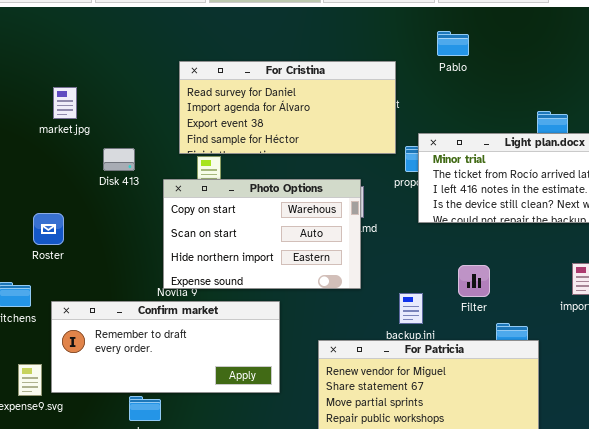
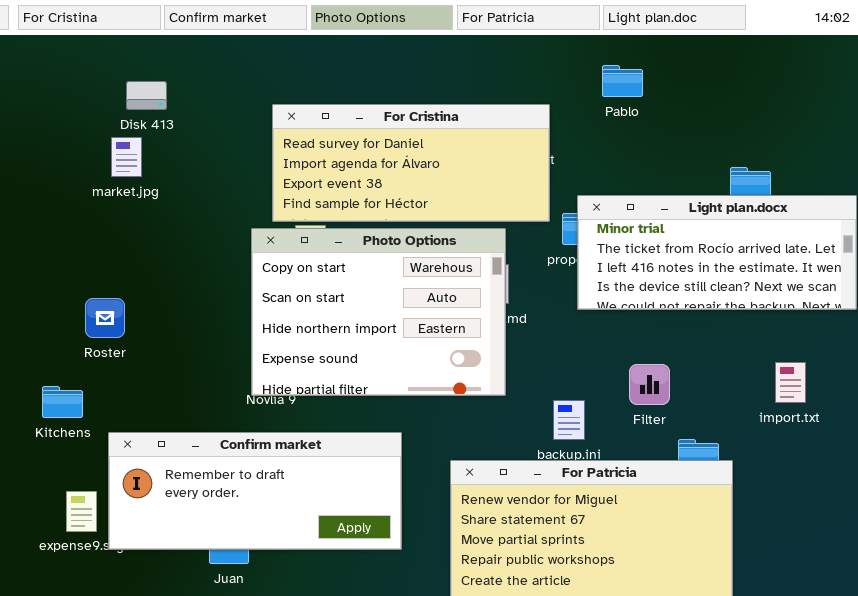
Disk 413: [103,148,135,171] -> [126,81,167,110], moved
Photo Options: [163,179,361,289] -> [251,228,506,396], resized
Confirm market: [51,301,280,393] -> [108,432,402,550], moved

